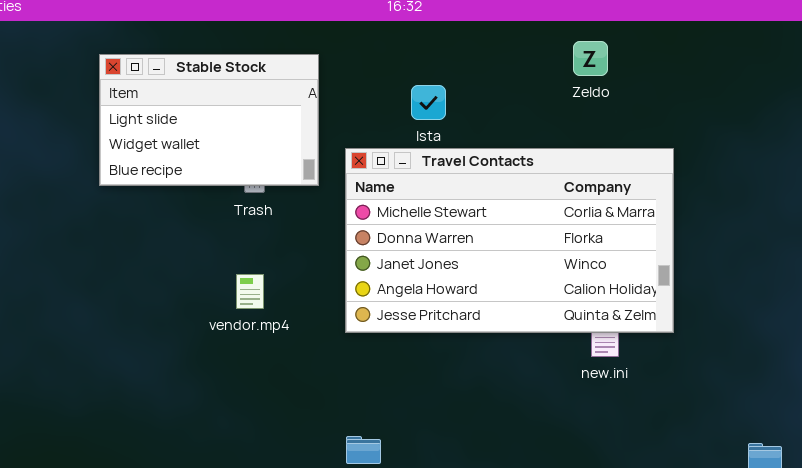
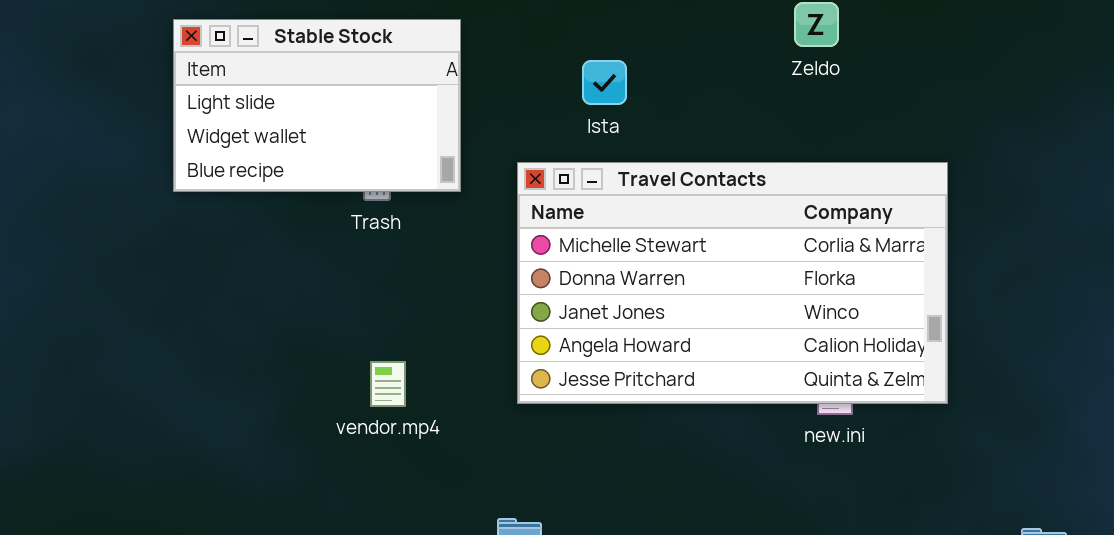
Travel Contacts: [345,148,674,333] -> [517,162,948,404], moved
vendor.mp4: [236,274,264,309] -> [370,361,406,407], moved

